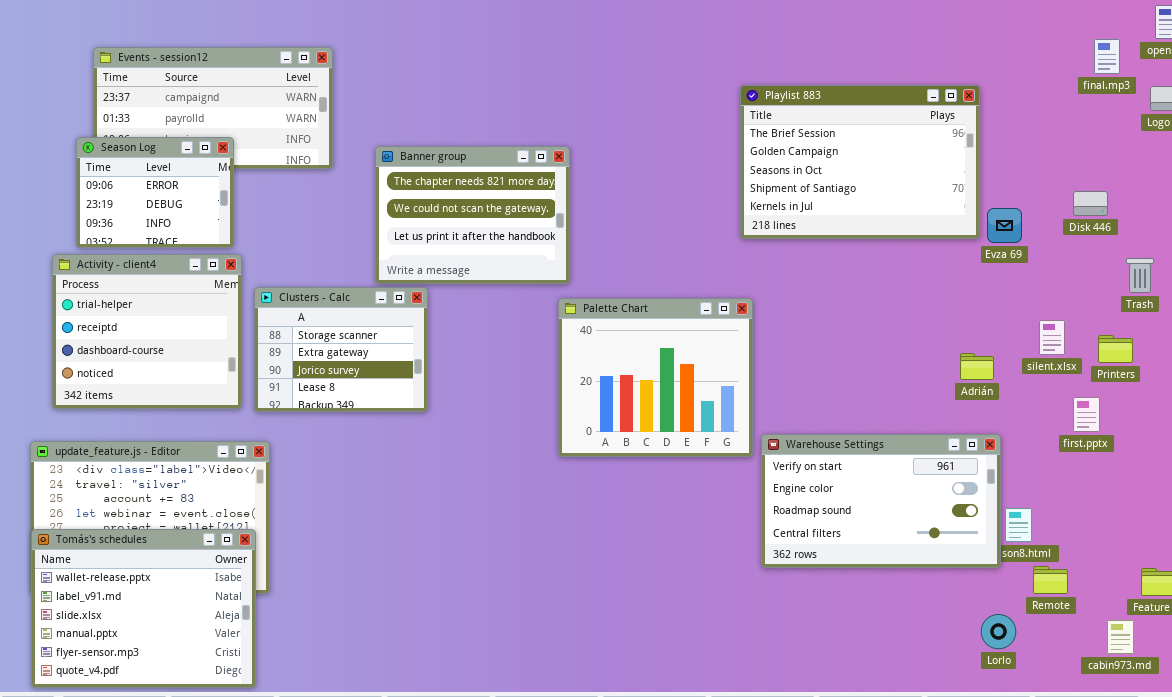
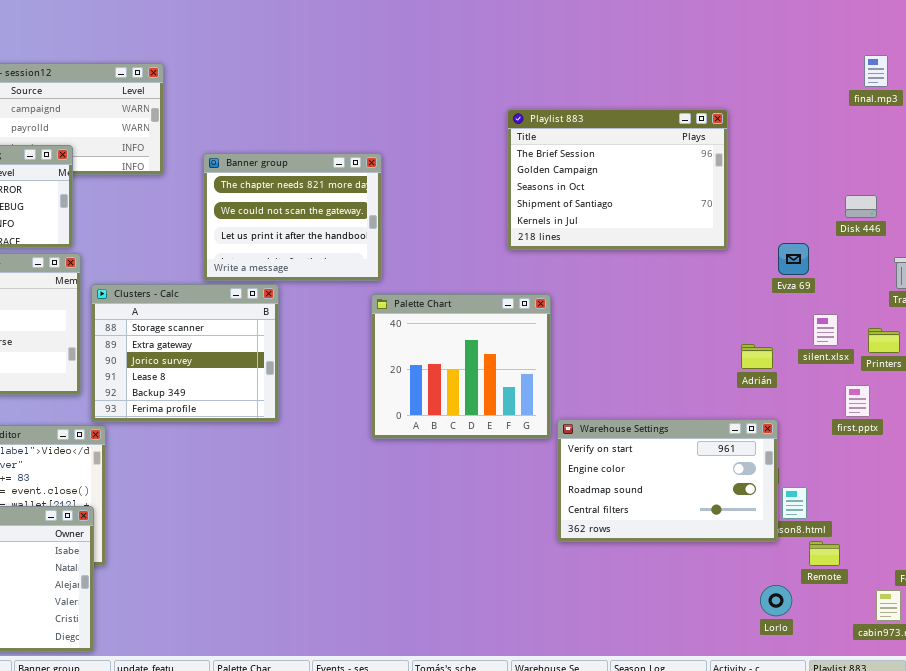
Playlist 883: [740,85,980,239] -> [507,109,728,250], moved
Evza 69: [987,208,1022,243] -> [778,243,809,275], moved
Clusters - Calc: [254,287,428,412] -> [91,284,279,422], resized

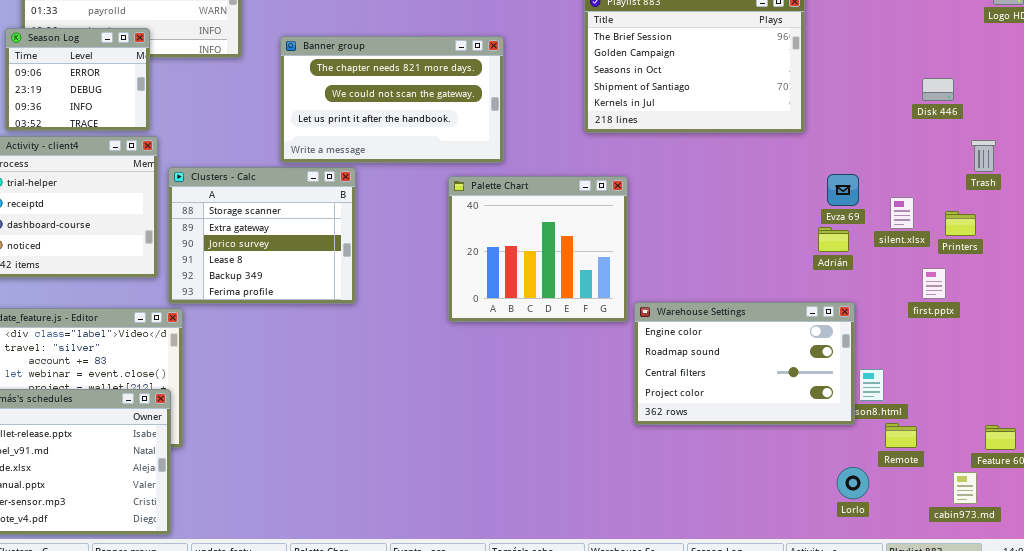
Banner group: [203,153,382,281] -> [280,36,504,163], resized
Evza 69: [778,243,809,275] -> [827,174,859,206], moved
Warehouse Settings: [557,419,778,542] -> [634,302,855,425], scrolled down 1 row

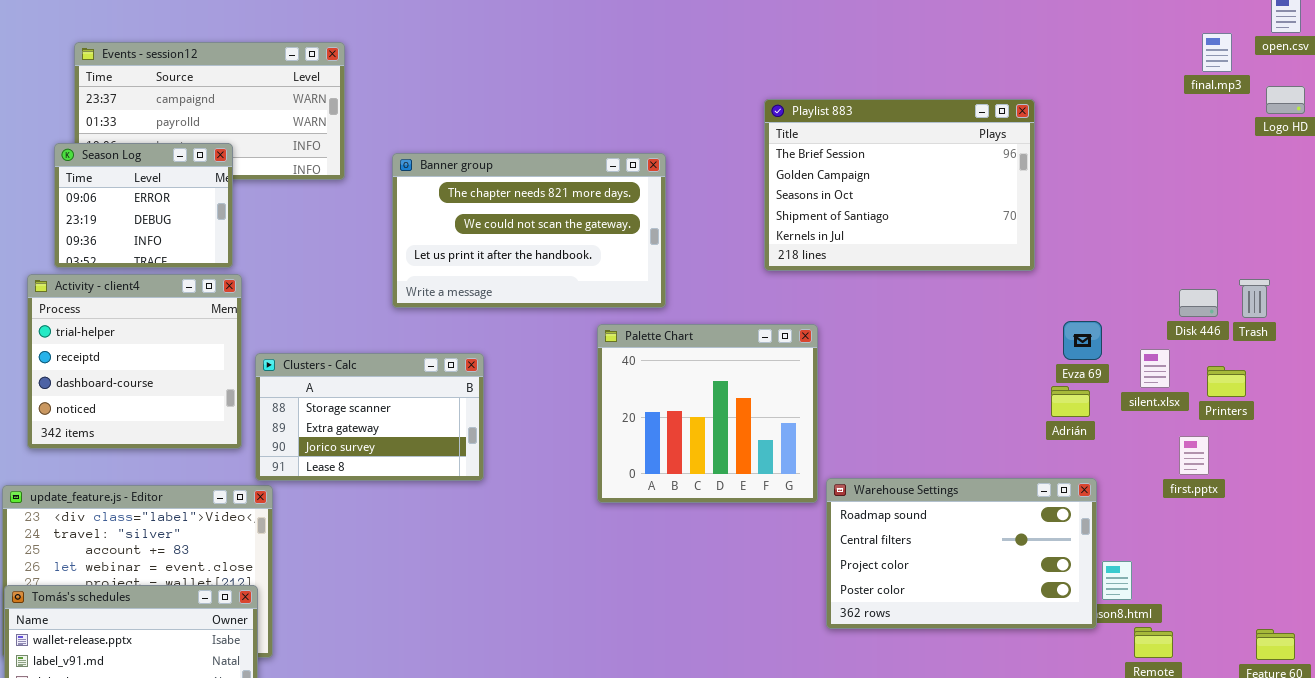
Disk 446: [922,78,954,101] -> [1179,289,1218,317], moved
Clusters - Calc: [168,167,356,304] -> [255,353,484,481], resized
Warehouse Settings: [634,302,855,425] -> [826,478,1097,629], scrolled down 1 row

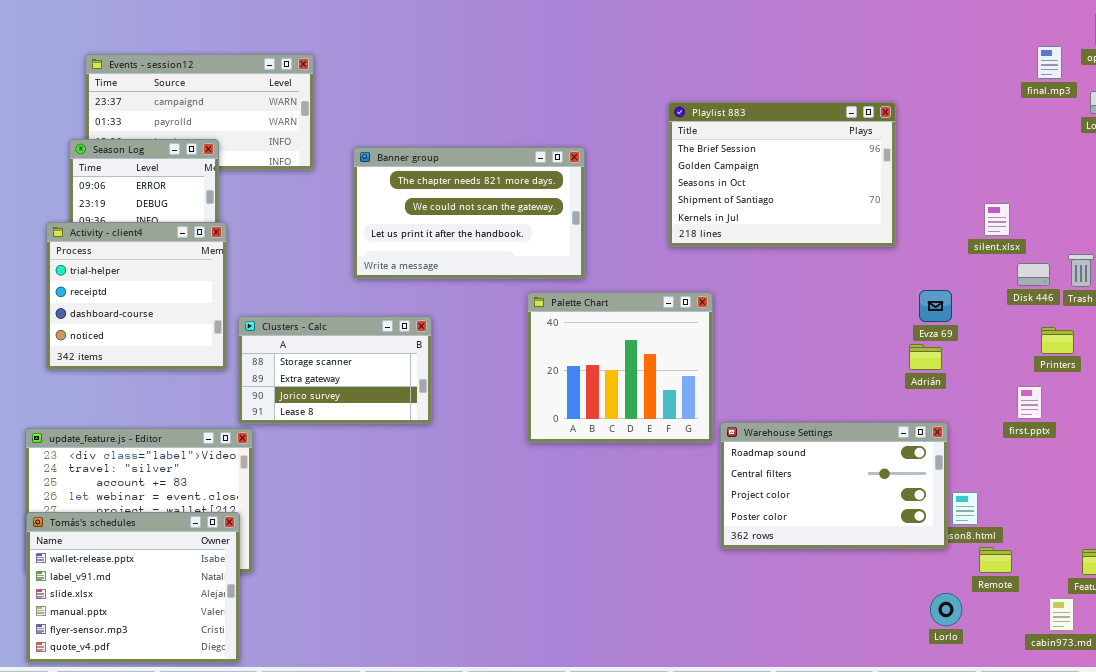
Activity - client4: [27,274,242,449] -> [46,222,227,370], moved
silent.xlsx: [1140,349,1170,388] -> [984,203,1010,236], moved

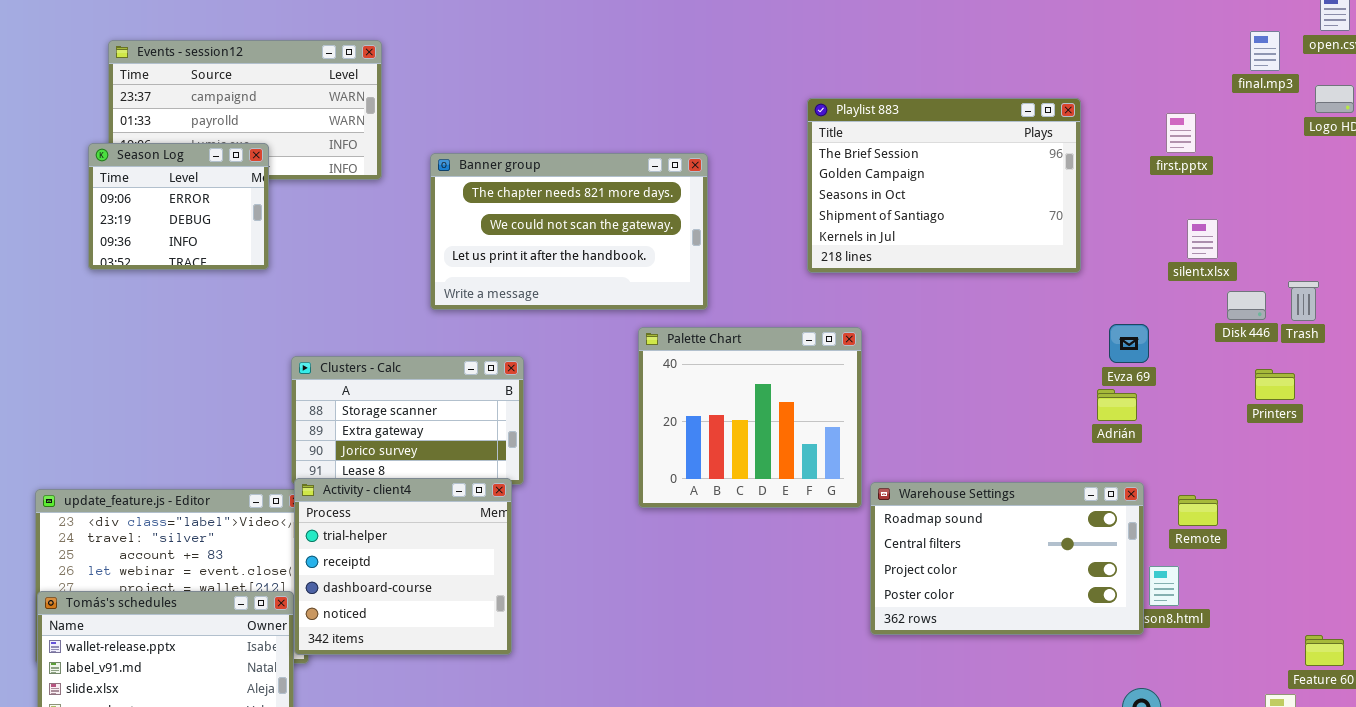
Activity - client4: [46,222,227,370] -> [294,478,512,655], moved
first.pptx: [1017,386,1042,419] -> [1166,113,1196,153], moved
Remote: [979,547,1012,573] -> [1178,495,1218,526], moved

